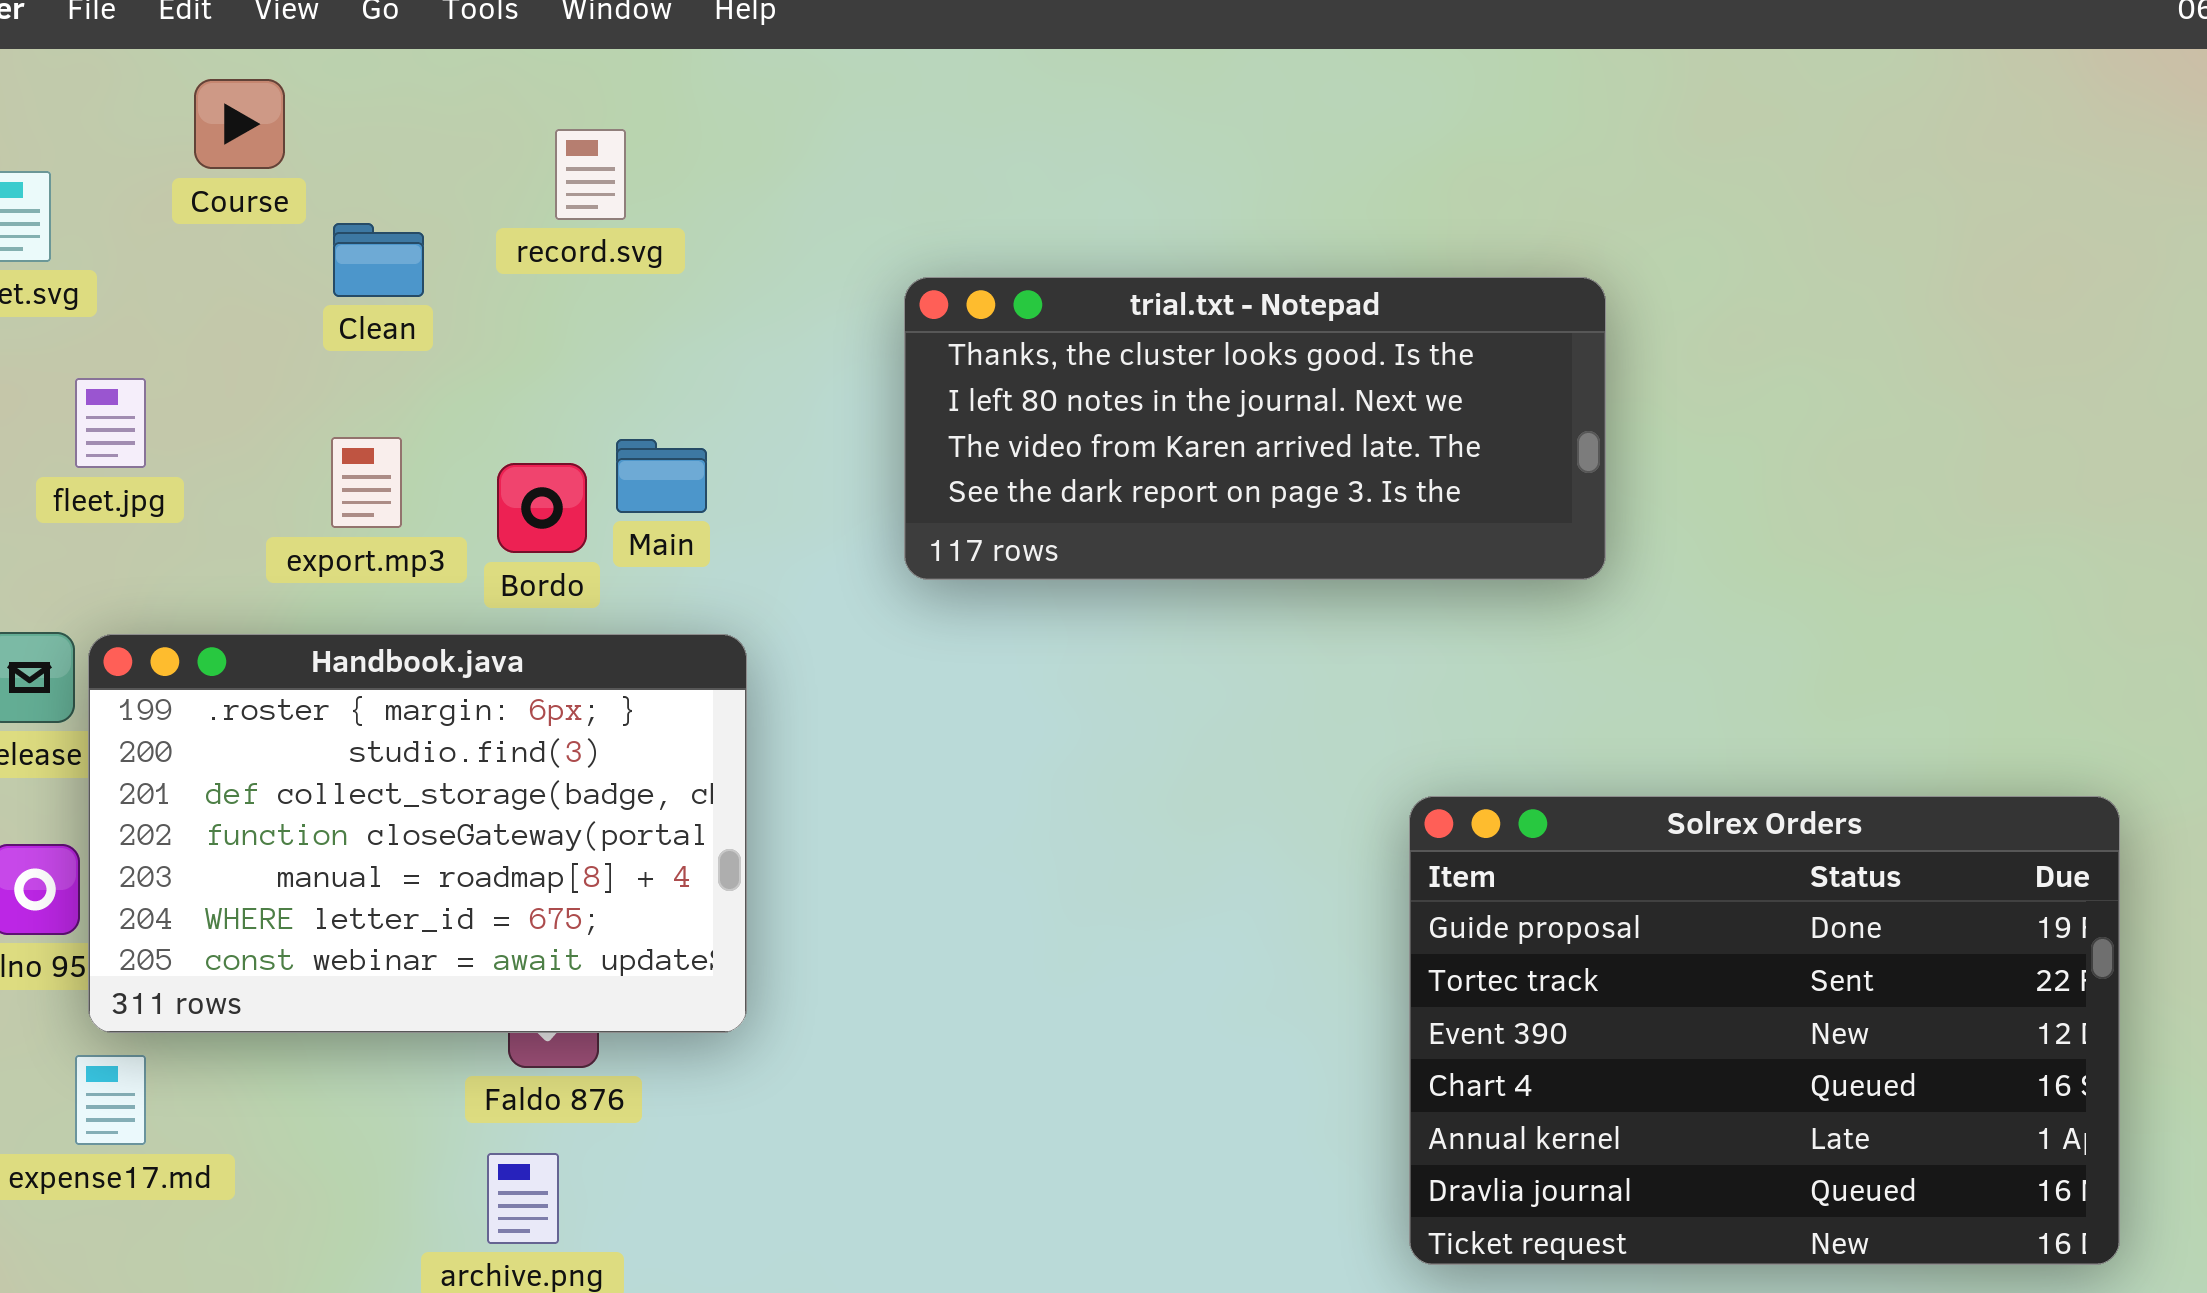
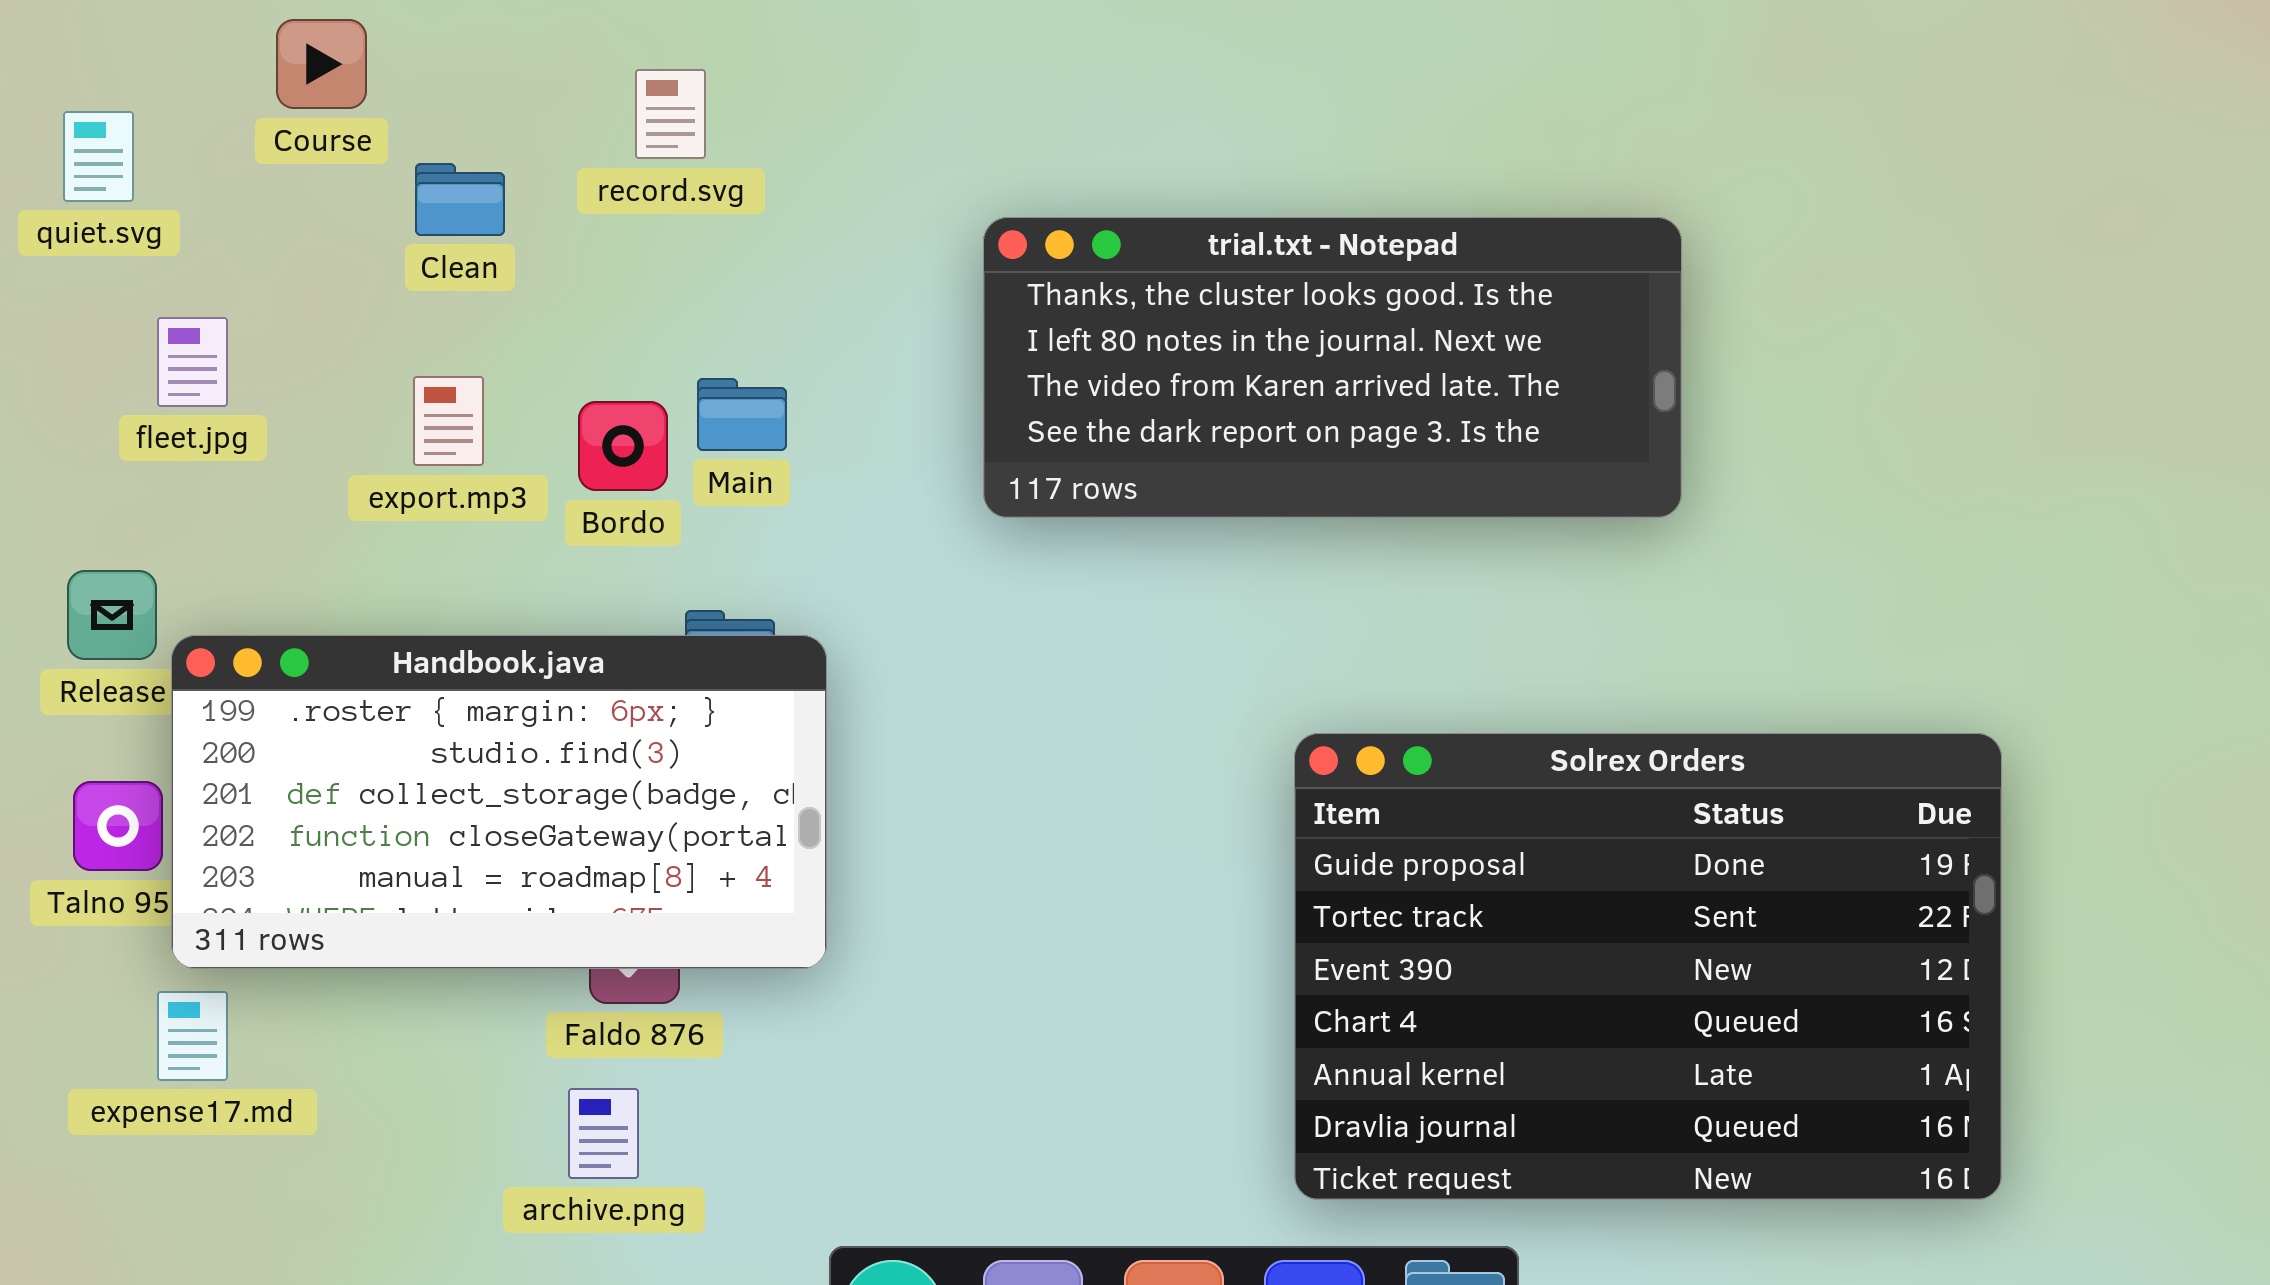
Handbook.java: [88,634,747,1033] -> [171,635,827,969], resized
Solrex Orders: [1409,796,2120,1265] -> [1294,733,2002,1200], moved

